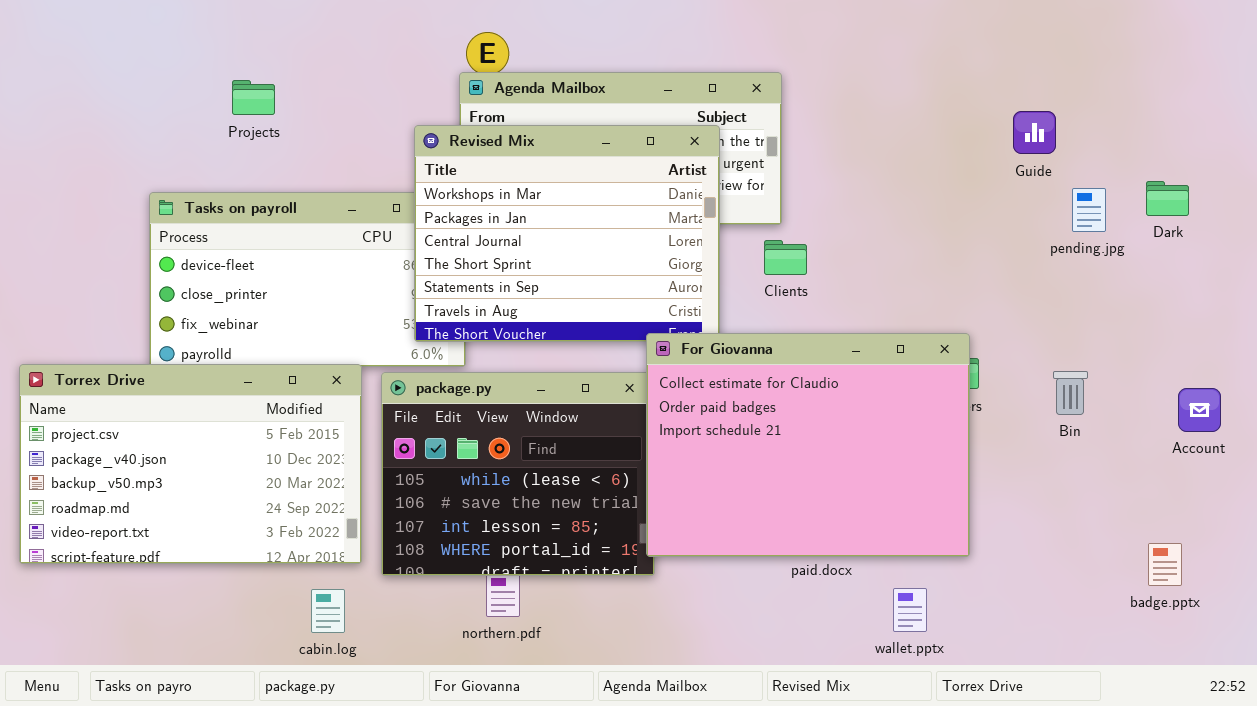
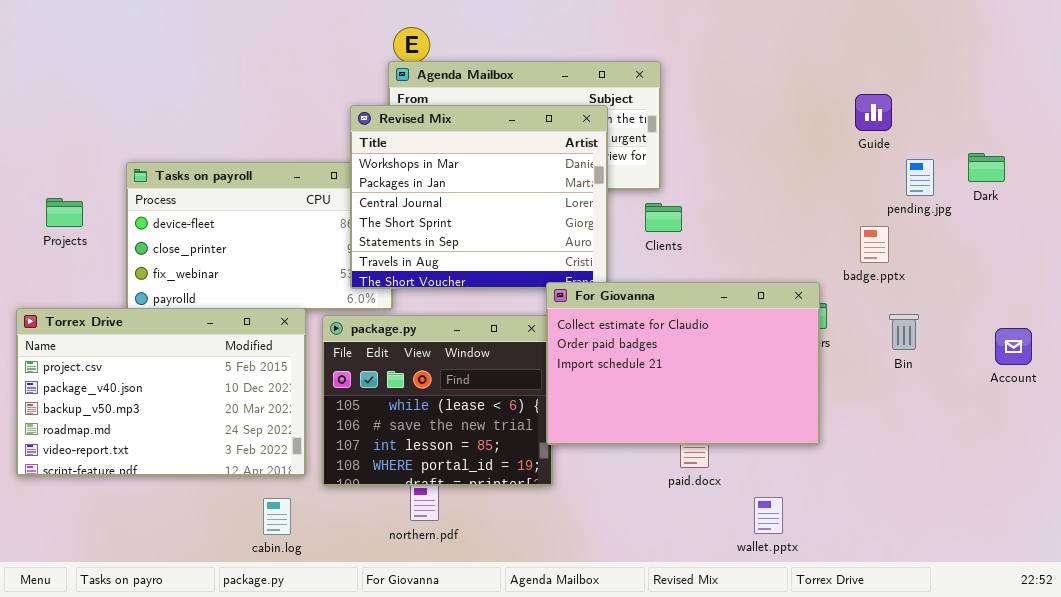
Projects: [232,80,275,115] -> [46,198,83,227], moved
For Giovanna: [646,333,970,557] -> [546,282,820,445], resized
badge.pptx: [1148,543,1182,586] -> [860,226,889,263], moved

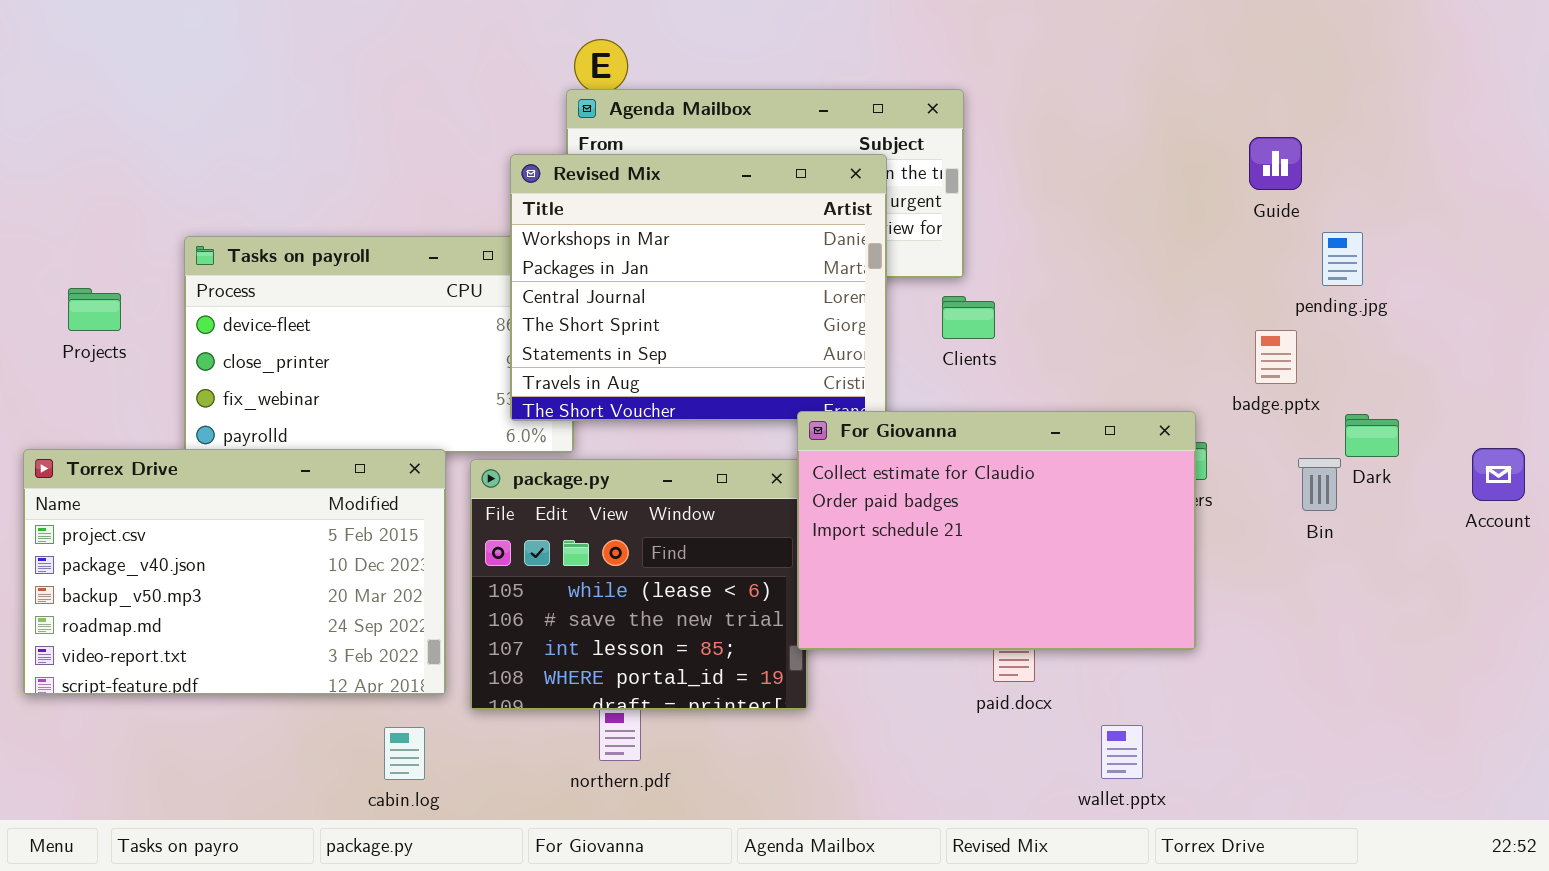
Dark: [968,153,1005,182] -> [1345,414,1399,457], moved
Account: [995,328,1032,365] -> [1472,448,1525,501], moved

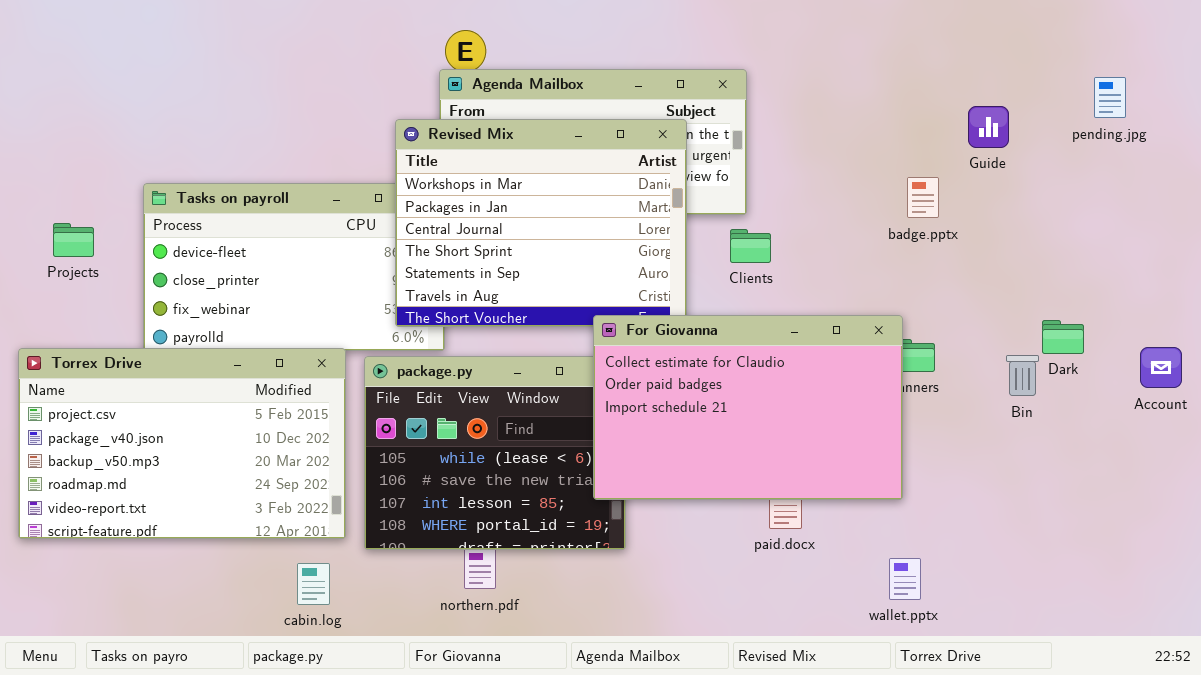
pending.jpg: [1322,232,1363,286] -> [1094,77,1126,118], moved
badge.pptx: [1255,330,1297,384] -> [907,177,939,218], moved
For Giovanna: [797,411,1196,650] -> [593,315,903,500], moved
wallet.pptx: [1101,725,1143,779] -> [889,558,921,600], moved

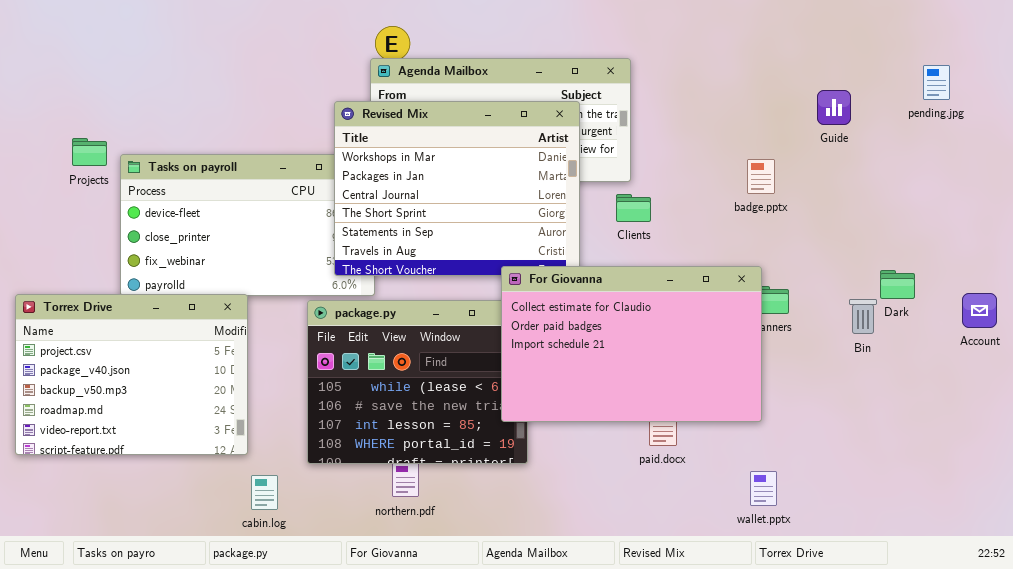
badge.pptx: [907,177,939,218] -> [747,159,775,194], moved
Projects: [53,223,94,257] -> [72,138,107,166], moved
Torrex Drive: [18,348,346,539] -> [15,294,248,455], resized

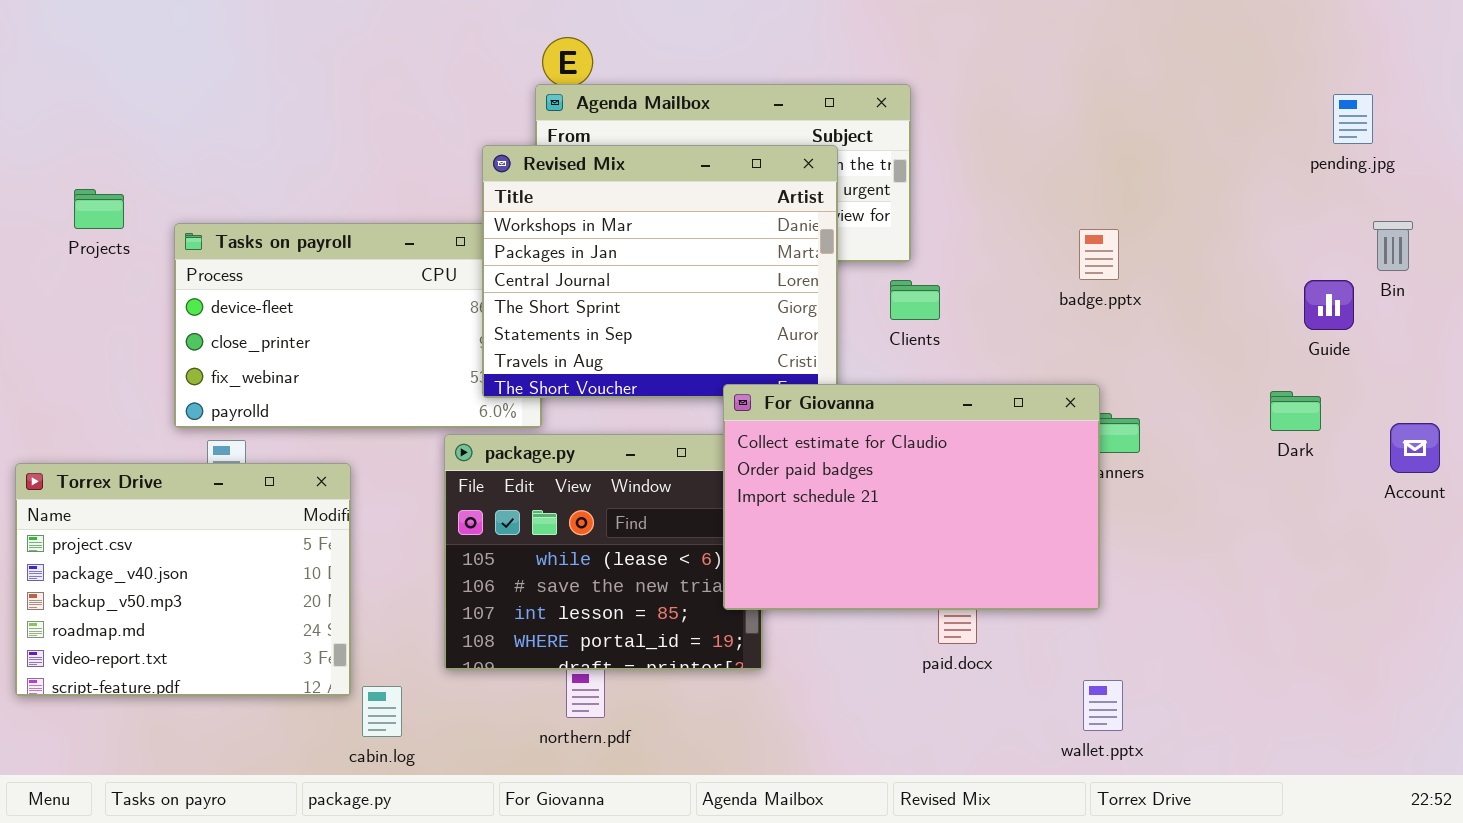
Guide: [817,90,851,125] -> [1304,280,1354,330], moved
Projects: [72,138,107,166] -> [74,189,124,229], moved
Torrex Drive: [15,294,248,455] -> [15,463,351,696], moved
Bin: [849,299,877,334] -> [1373,221,1413,271], moved

